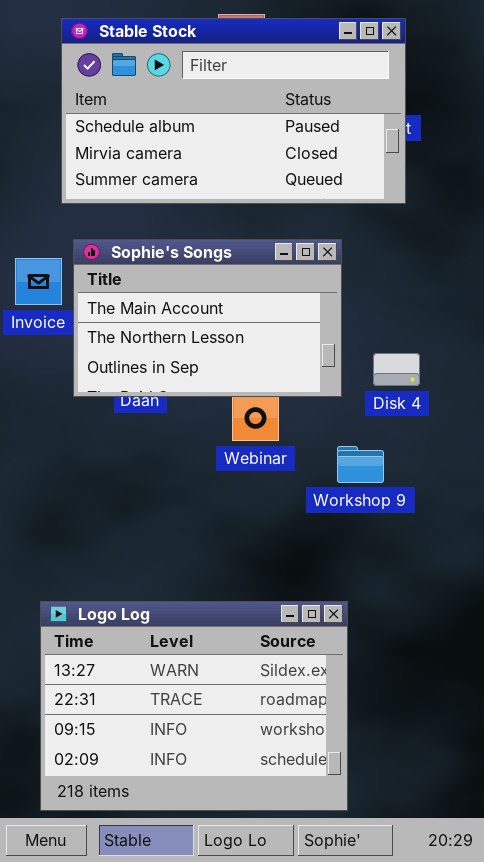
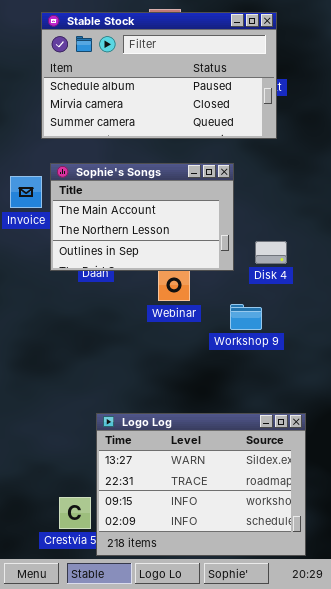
Logo Log: [40,601,348,811] -> [96,413,306,556], moved

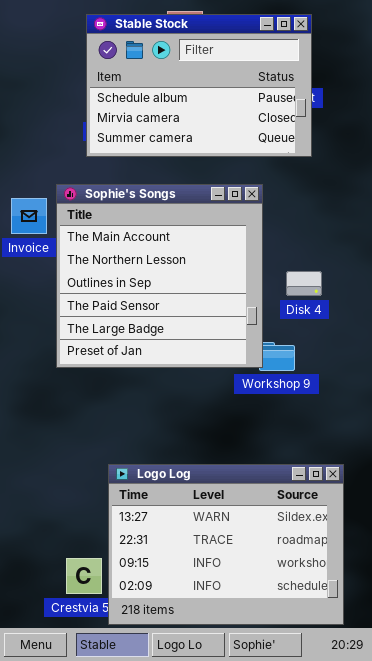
Stable Stock: [41,12,277,139] -> [86,14,312,157], resized
Sophie's Songs: [50,163,234,271] -> [56,184,263,368], resized

